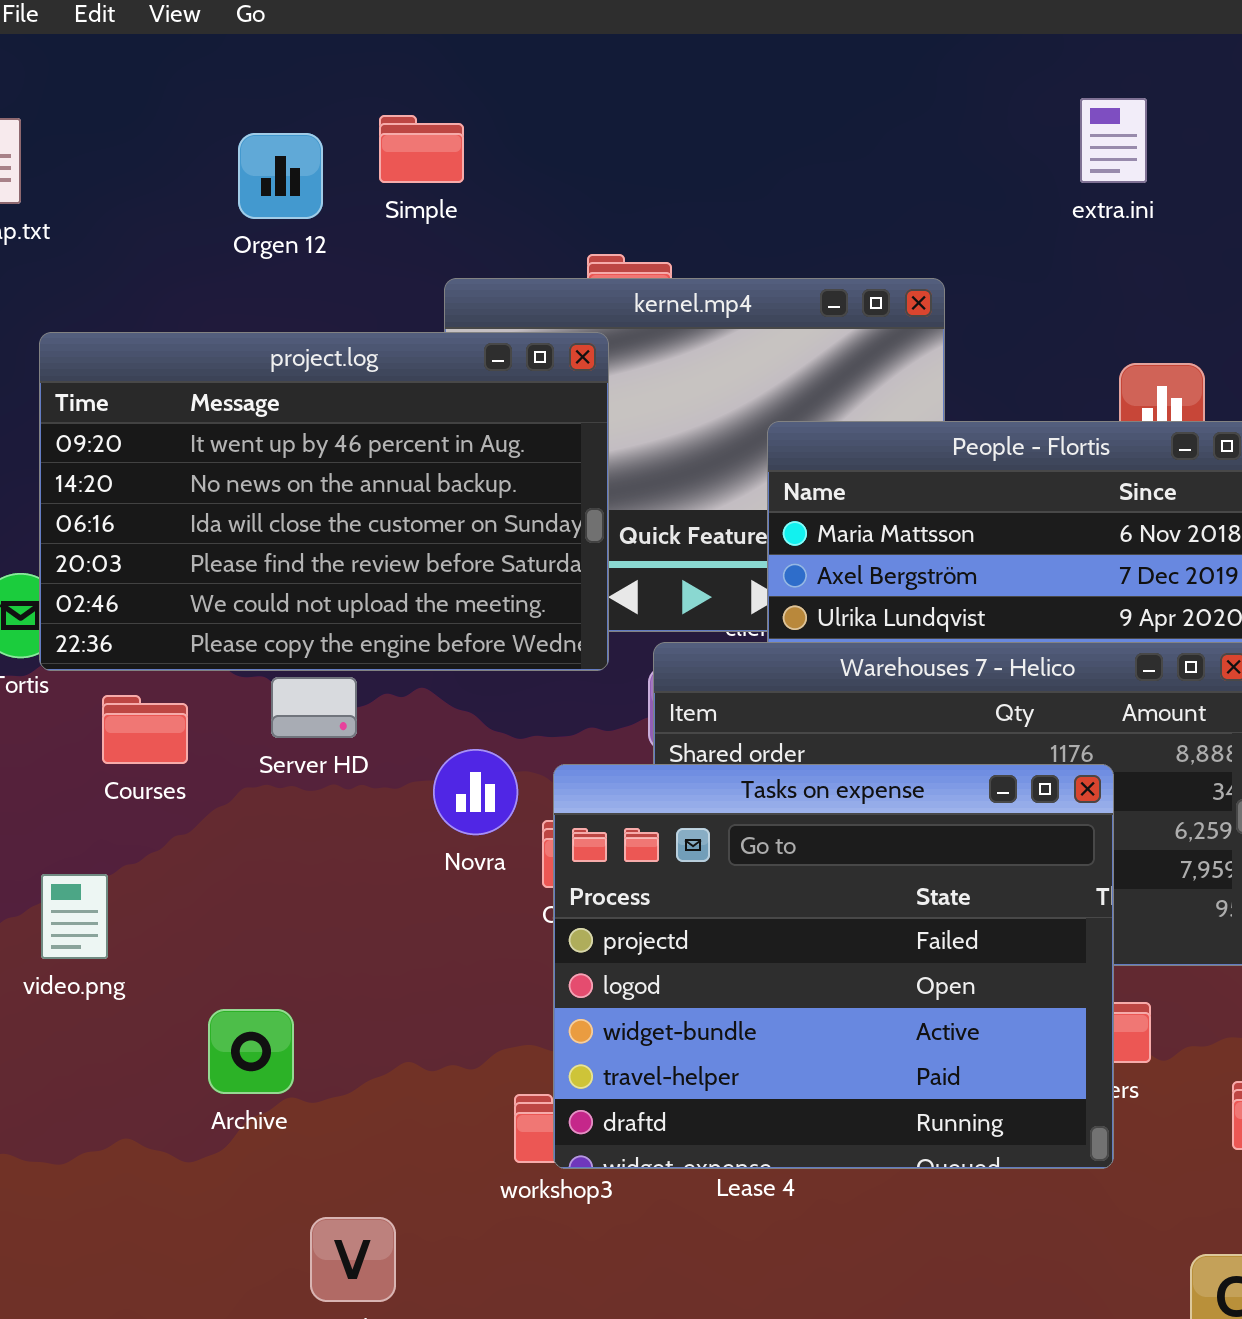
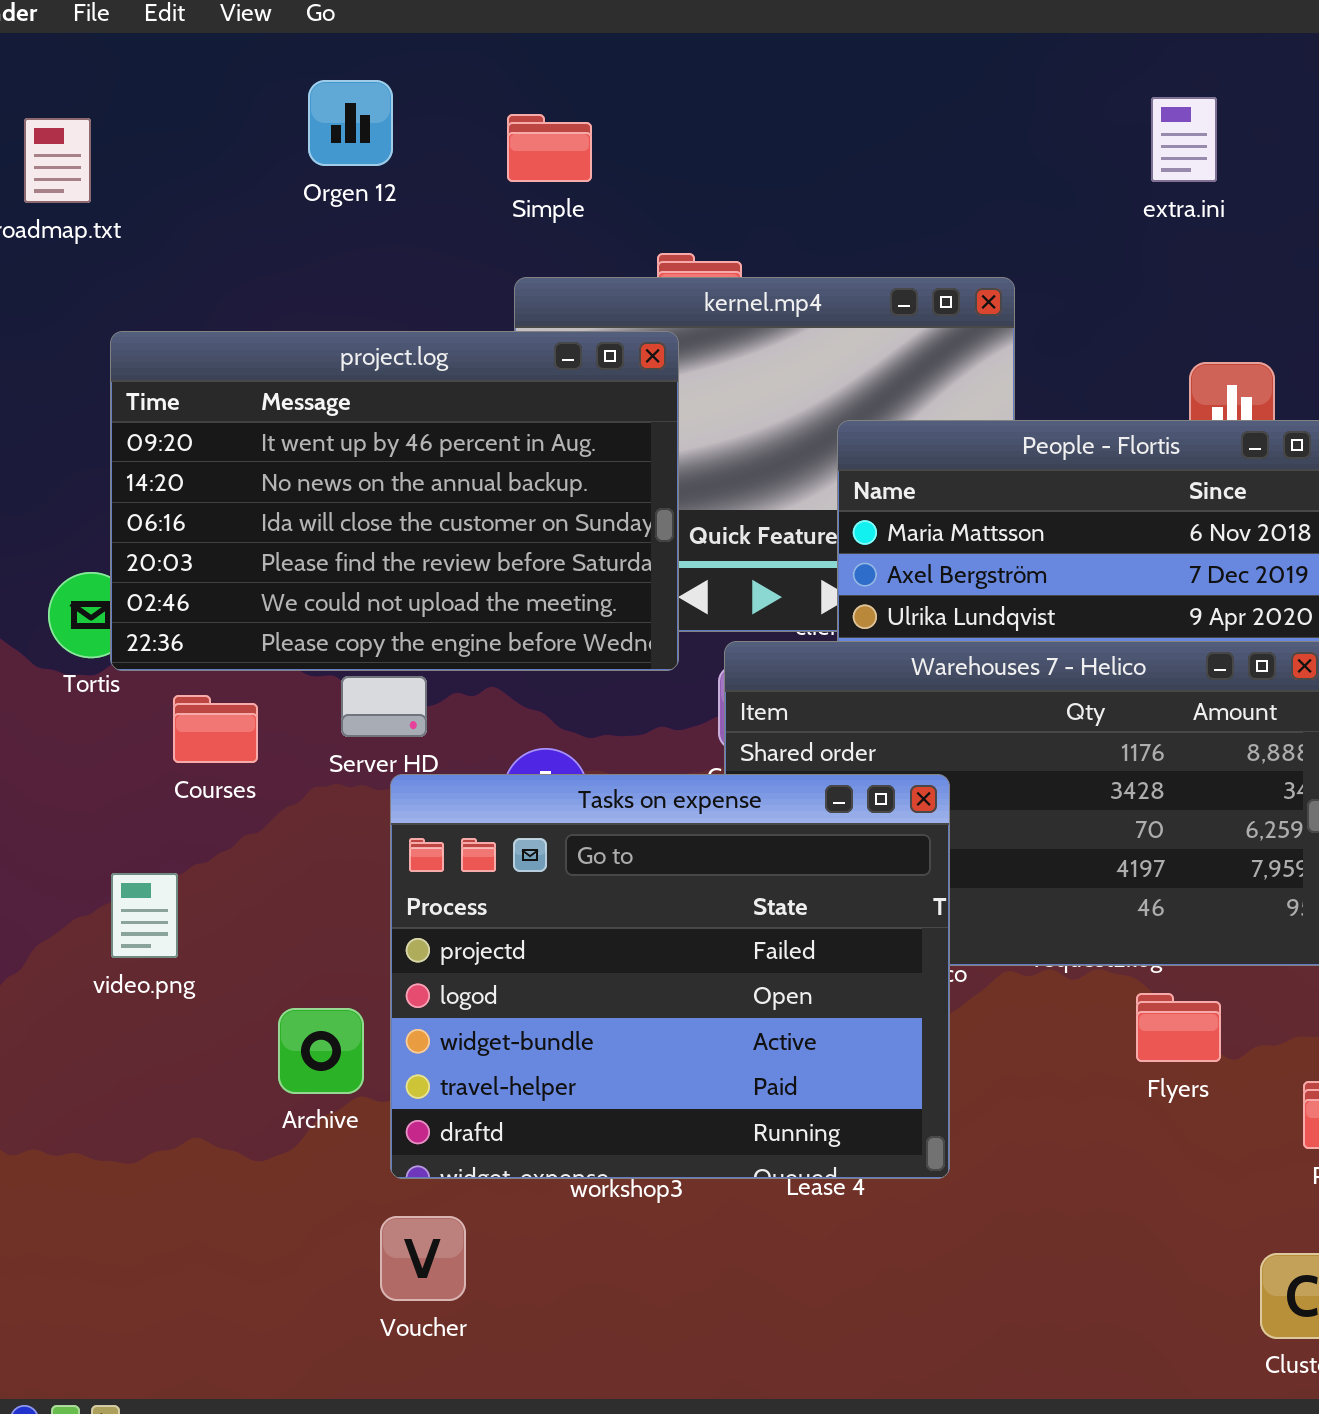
Simple: [379,115,464,183] -> [507,114,592,182], moved
Orgen 12: [238,133,323,219] -> [308,80,393,166], moved
Tasks on expense: [553,764,1114,1169] -> [390,774,950,1179], moved

